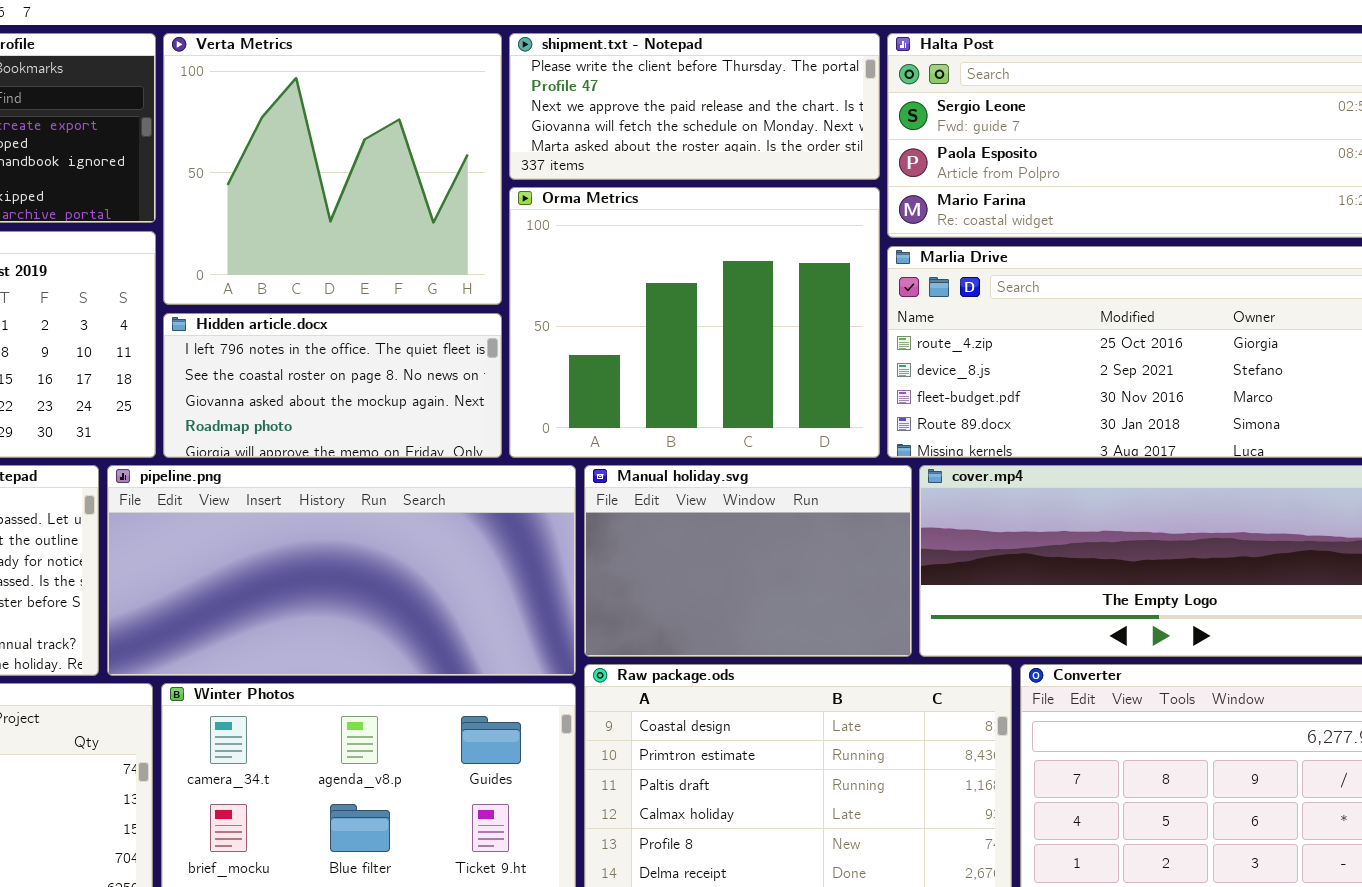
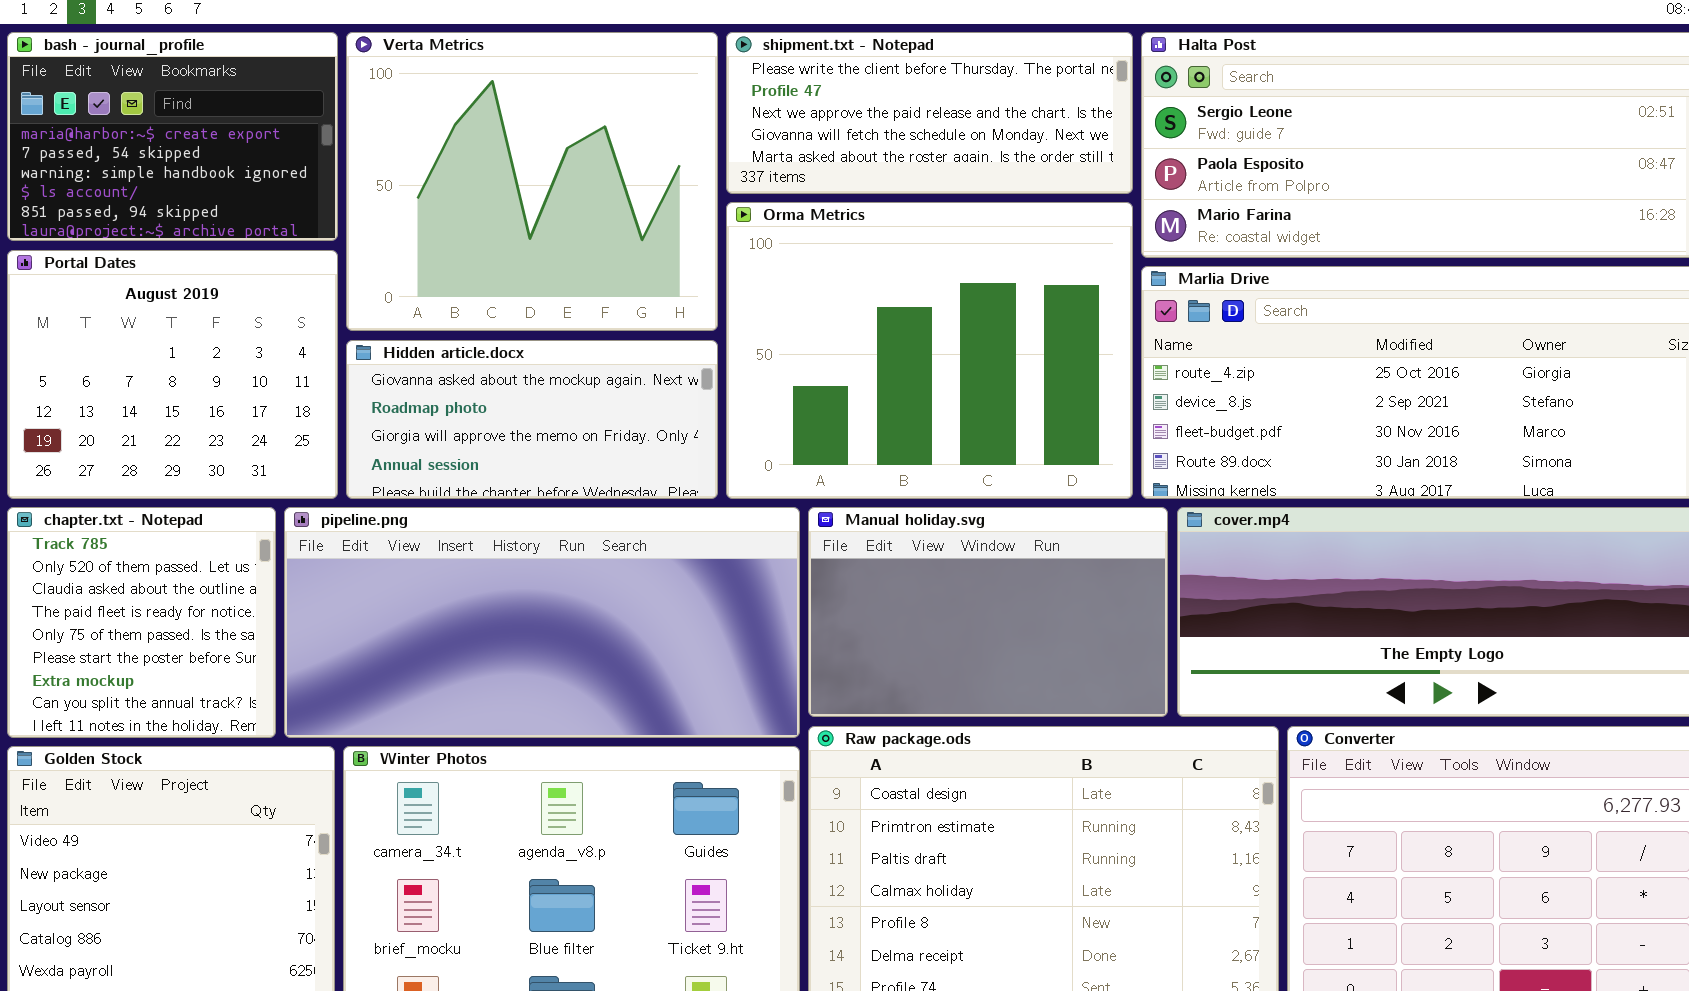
Hidden article.docx: [163,313,502,458] -> [346,340,718,499], scrolled down 2 rows

